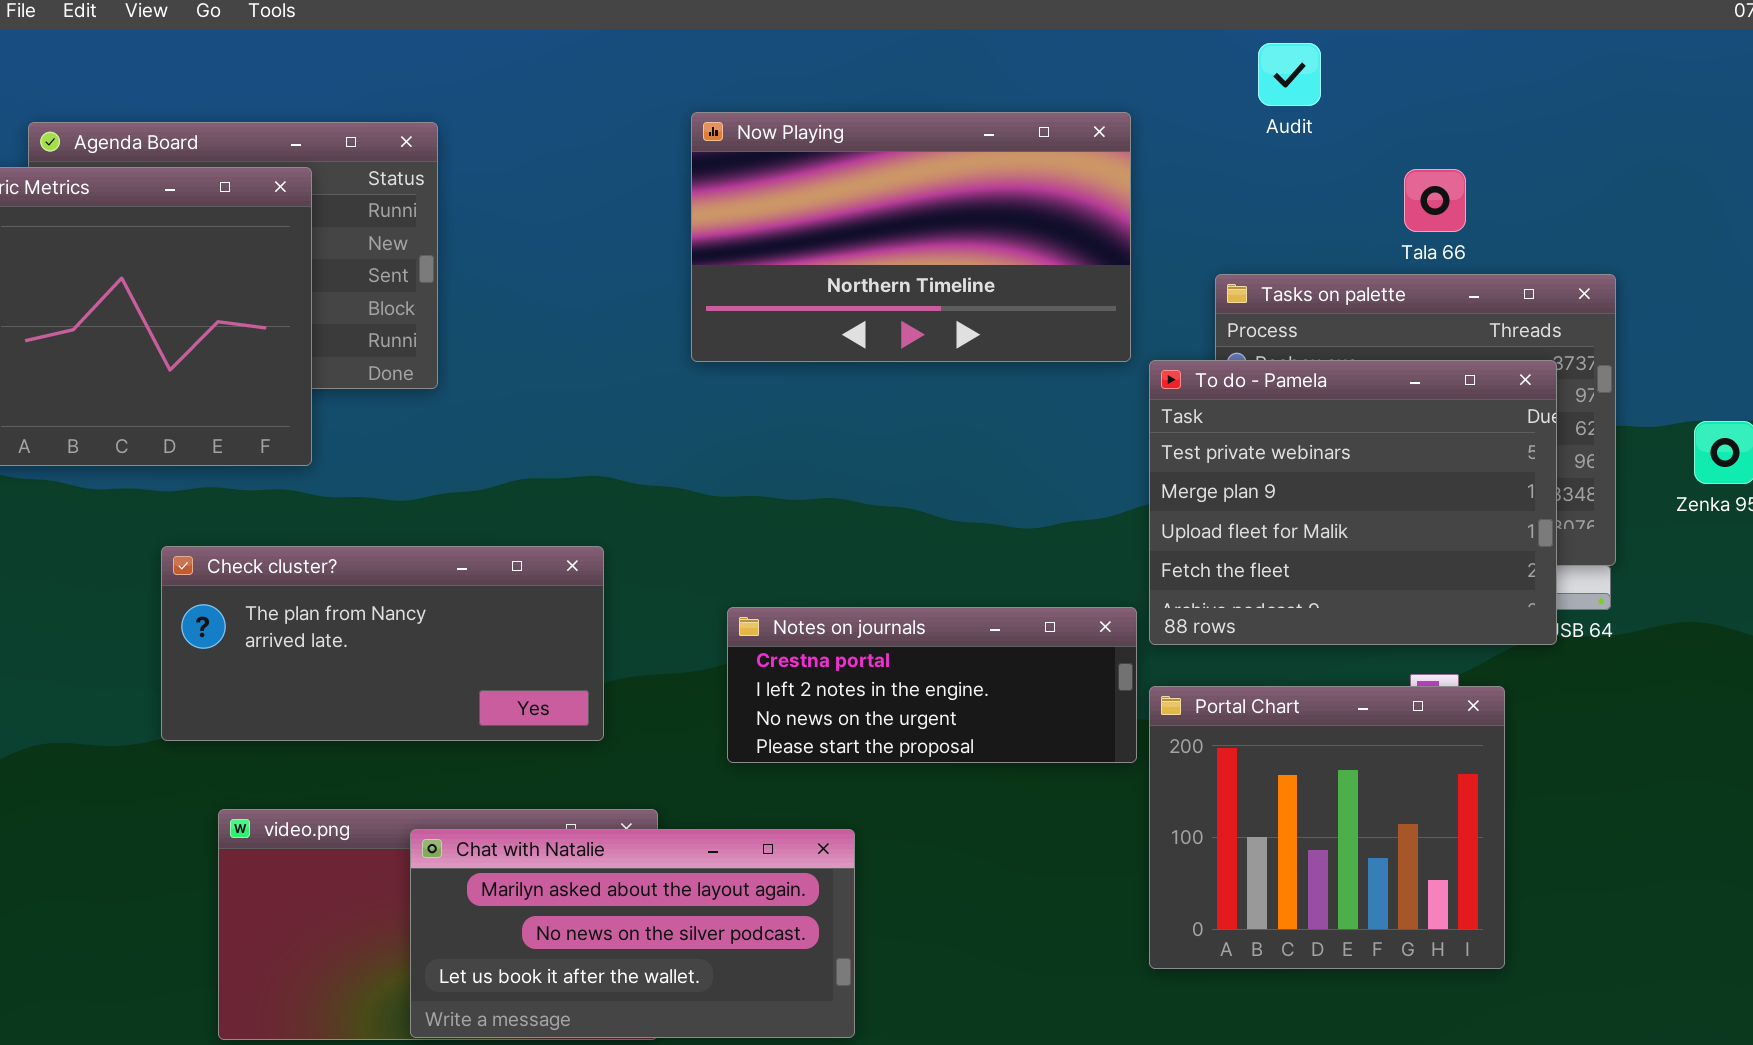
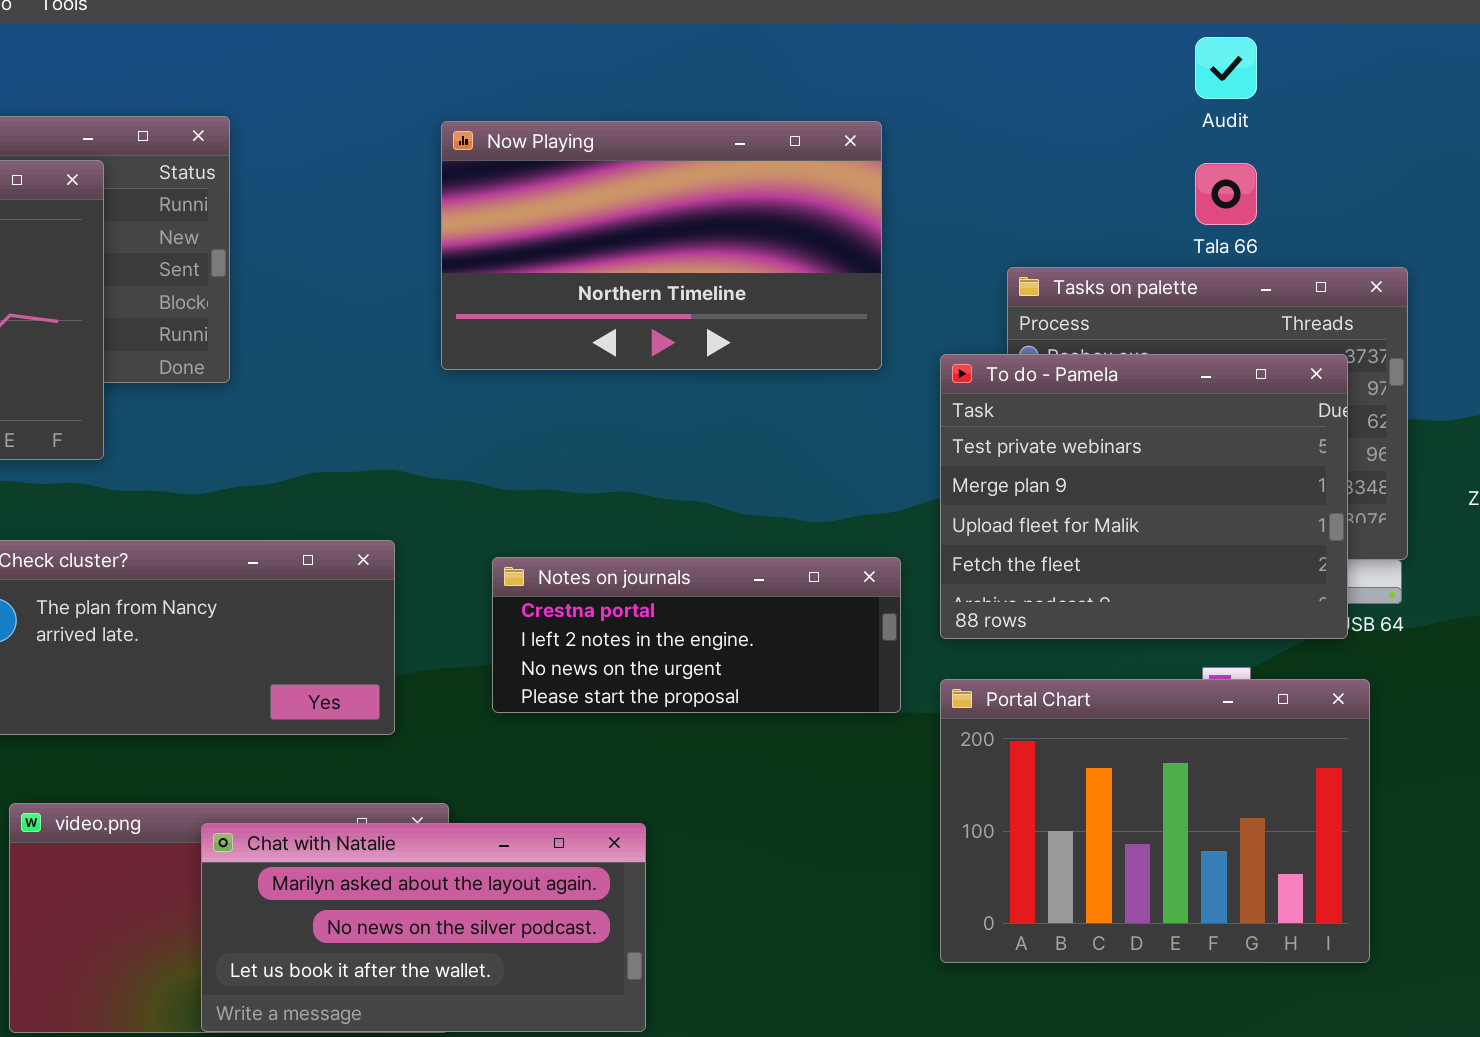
Audit: [1258,43,1321,106] -> [1195,37,1257,99], moved
Now Playing: [691,112,1131,362] -> [441,121,882,370], moved
Notes on journals: [727,607,1137,763] -> [492,557,901,713], moved
Portal Chart: [1149,686,1505,969] -> [940,679,1370,963], resized

